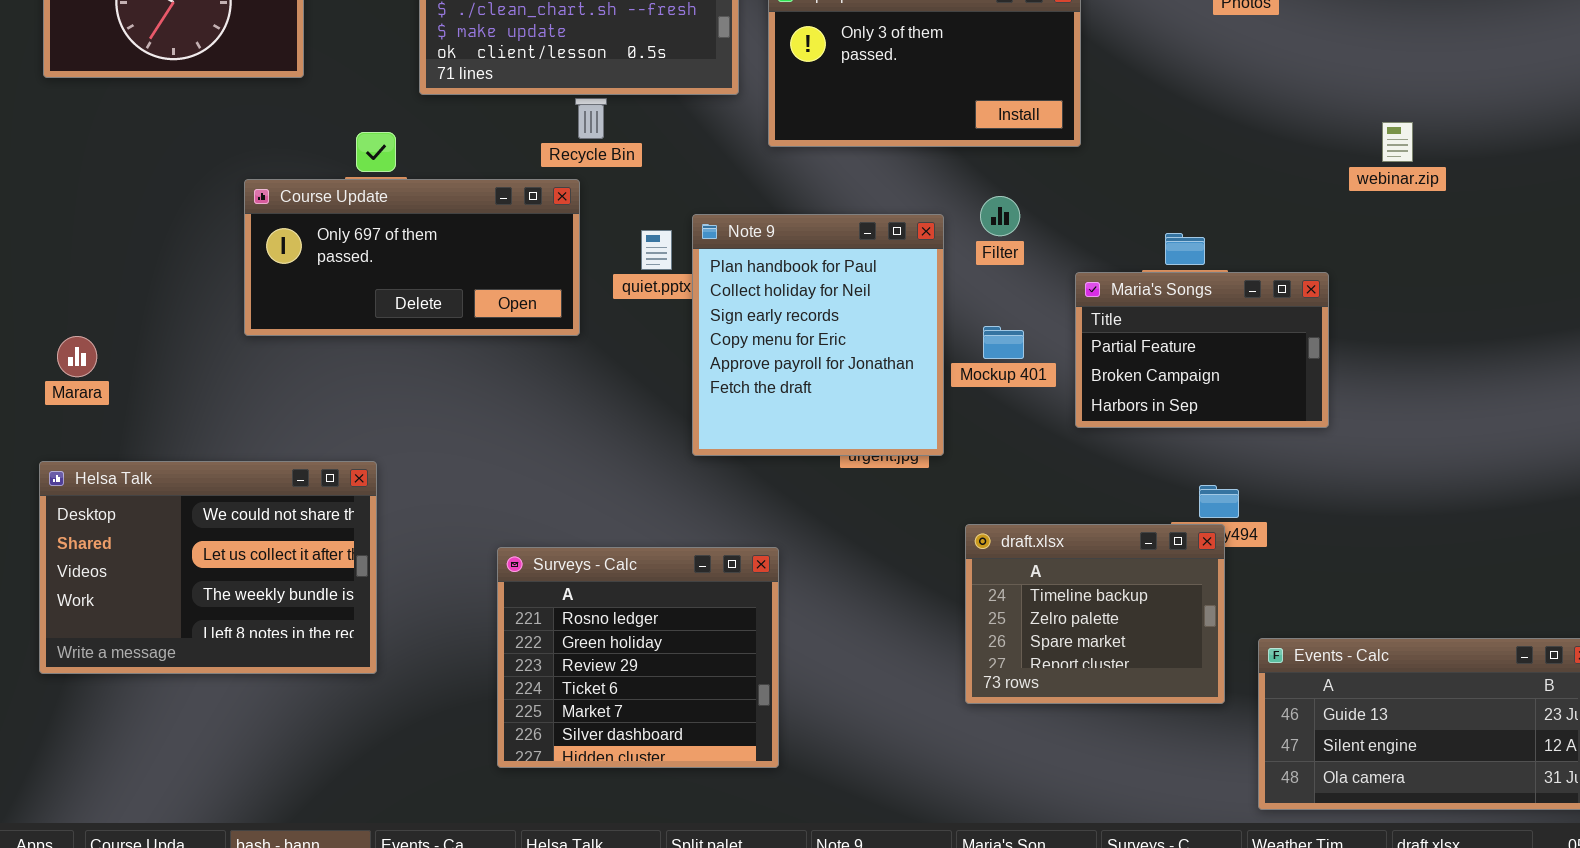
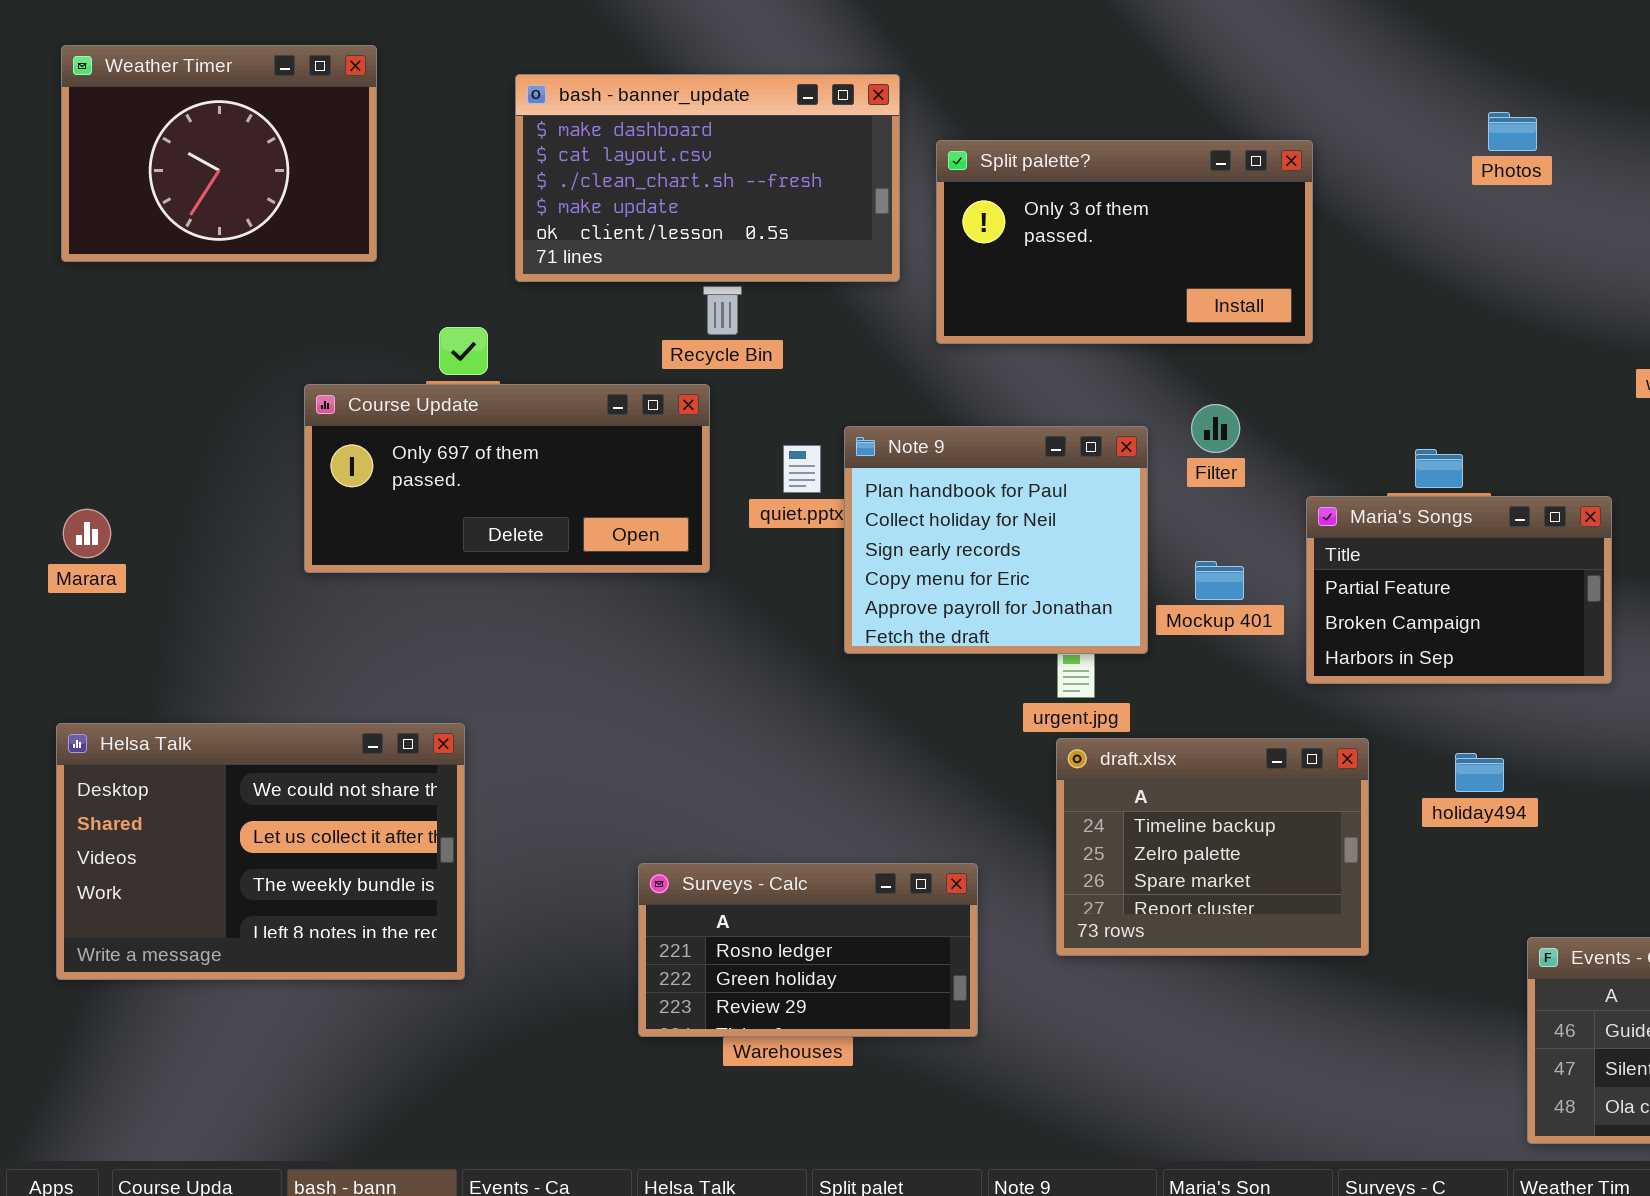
Note 9: [692,214,944,456] -> [844,426,1148,654], resized
Marara: [57,336,97,377] -> [63,509,111,558], moved
draft.xlsx: [965,524,1225,704] -> [1056,738,1369,956], moved
Surveys - Calc: [497,547,779,768] -> [638,863,978,1037], moved, resized

